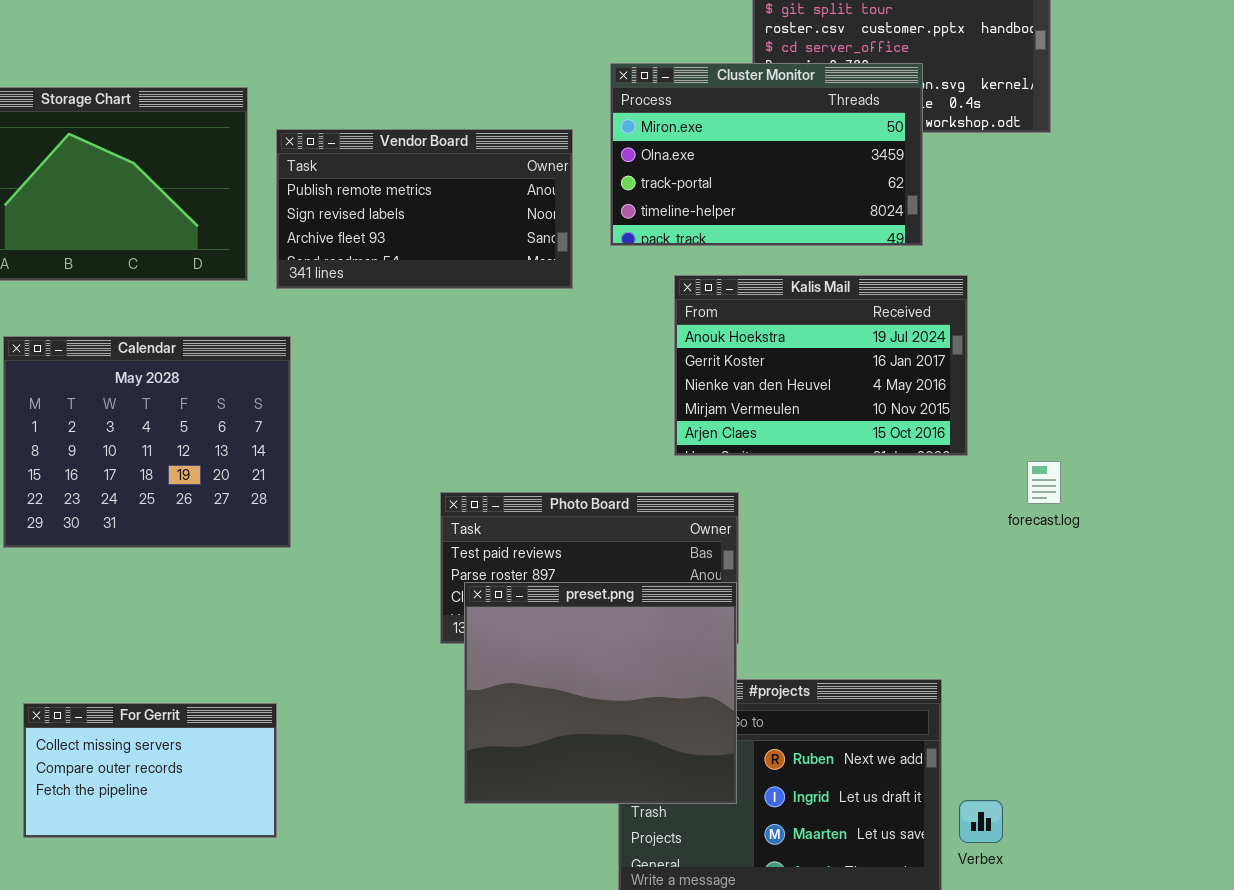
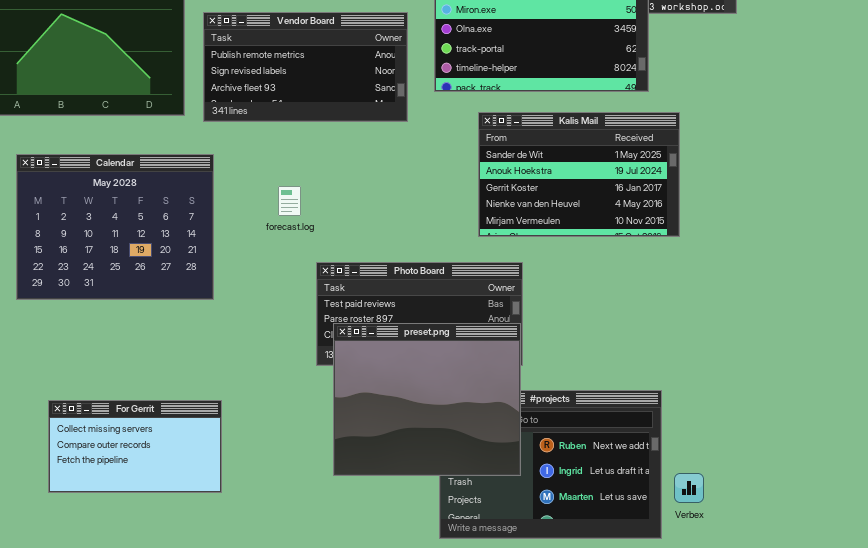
Kalis Mail: [674,275,968,456] -> [478,112,680,237], scrolled up 1 row
forecast.log: [1027,461,1061,504] -> [278,186,301,216], moved
For Gerrit: [23,703,277,838] -> [48,400,222,493], moved

